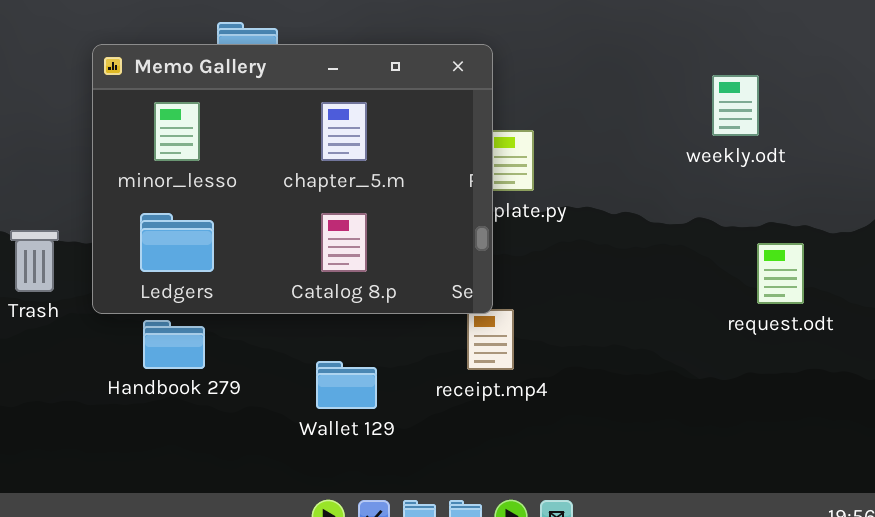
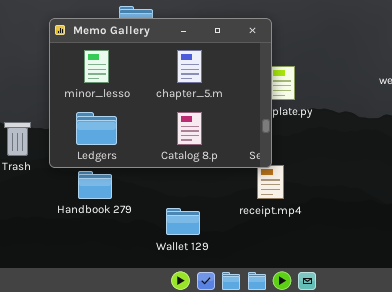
Wallet 129: [316,361,377,409] -> [166,208,200,235], moved

